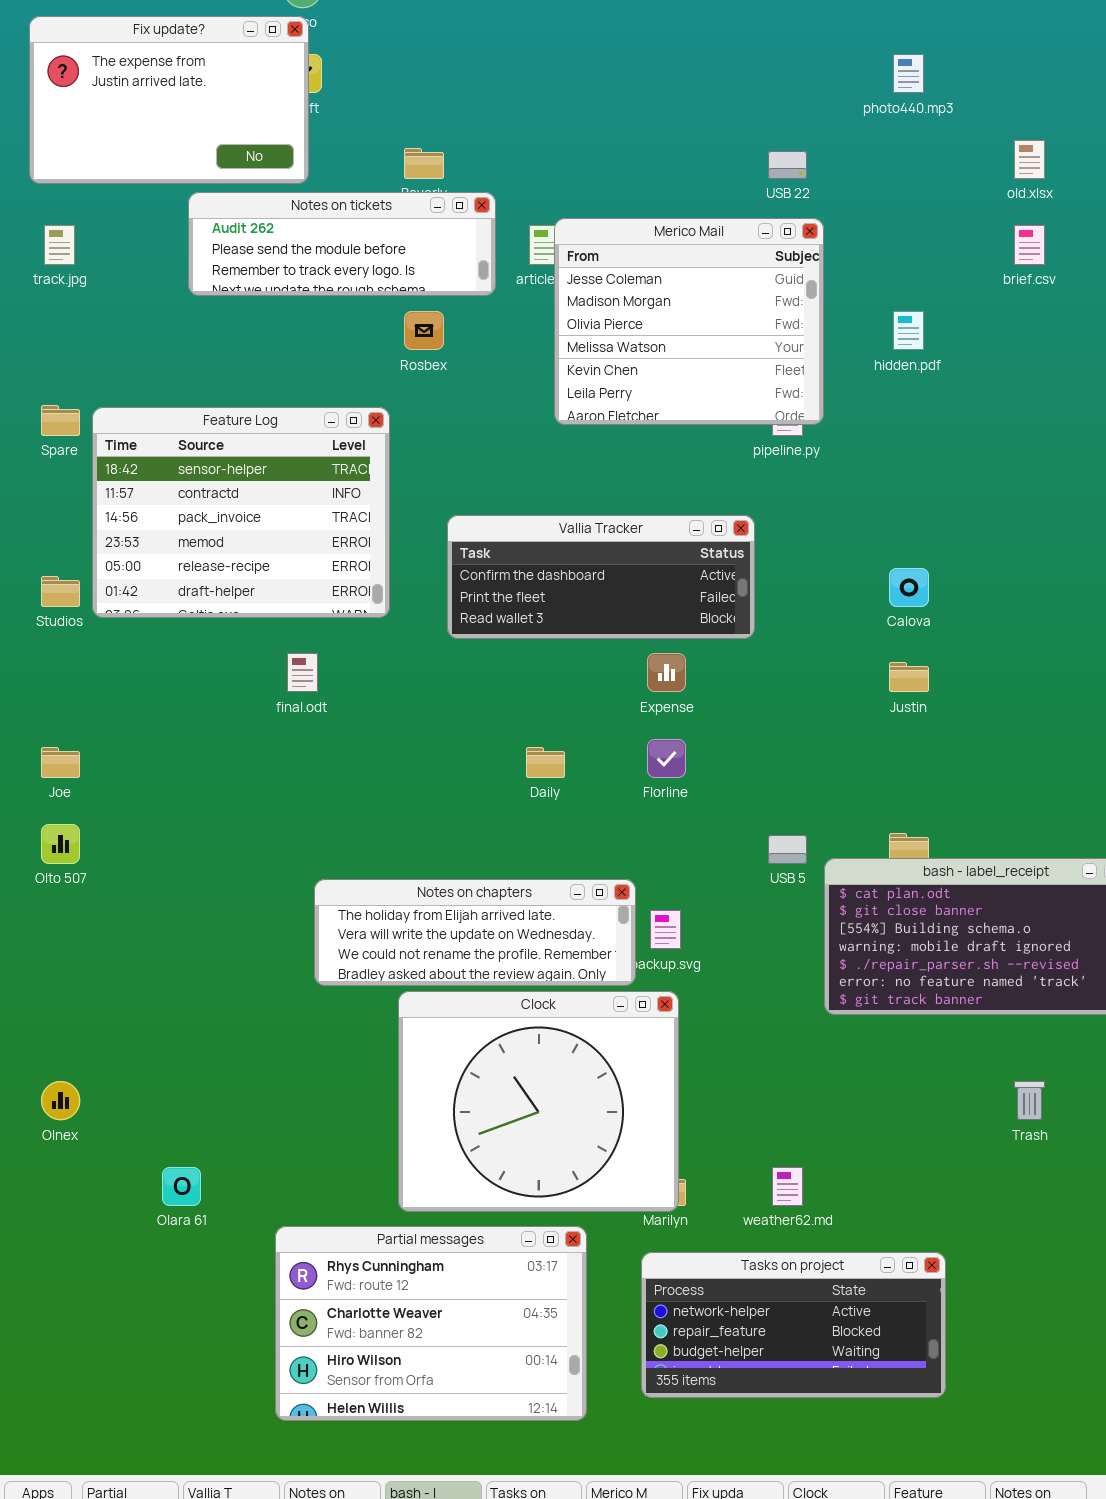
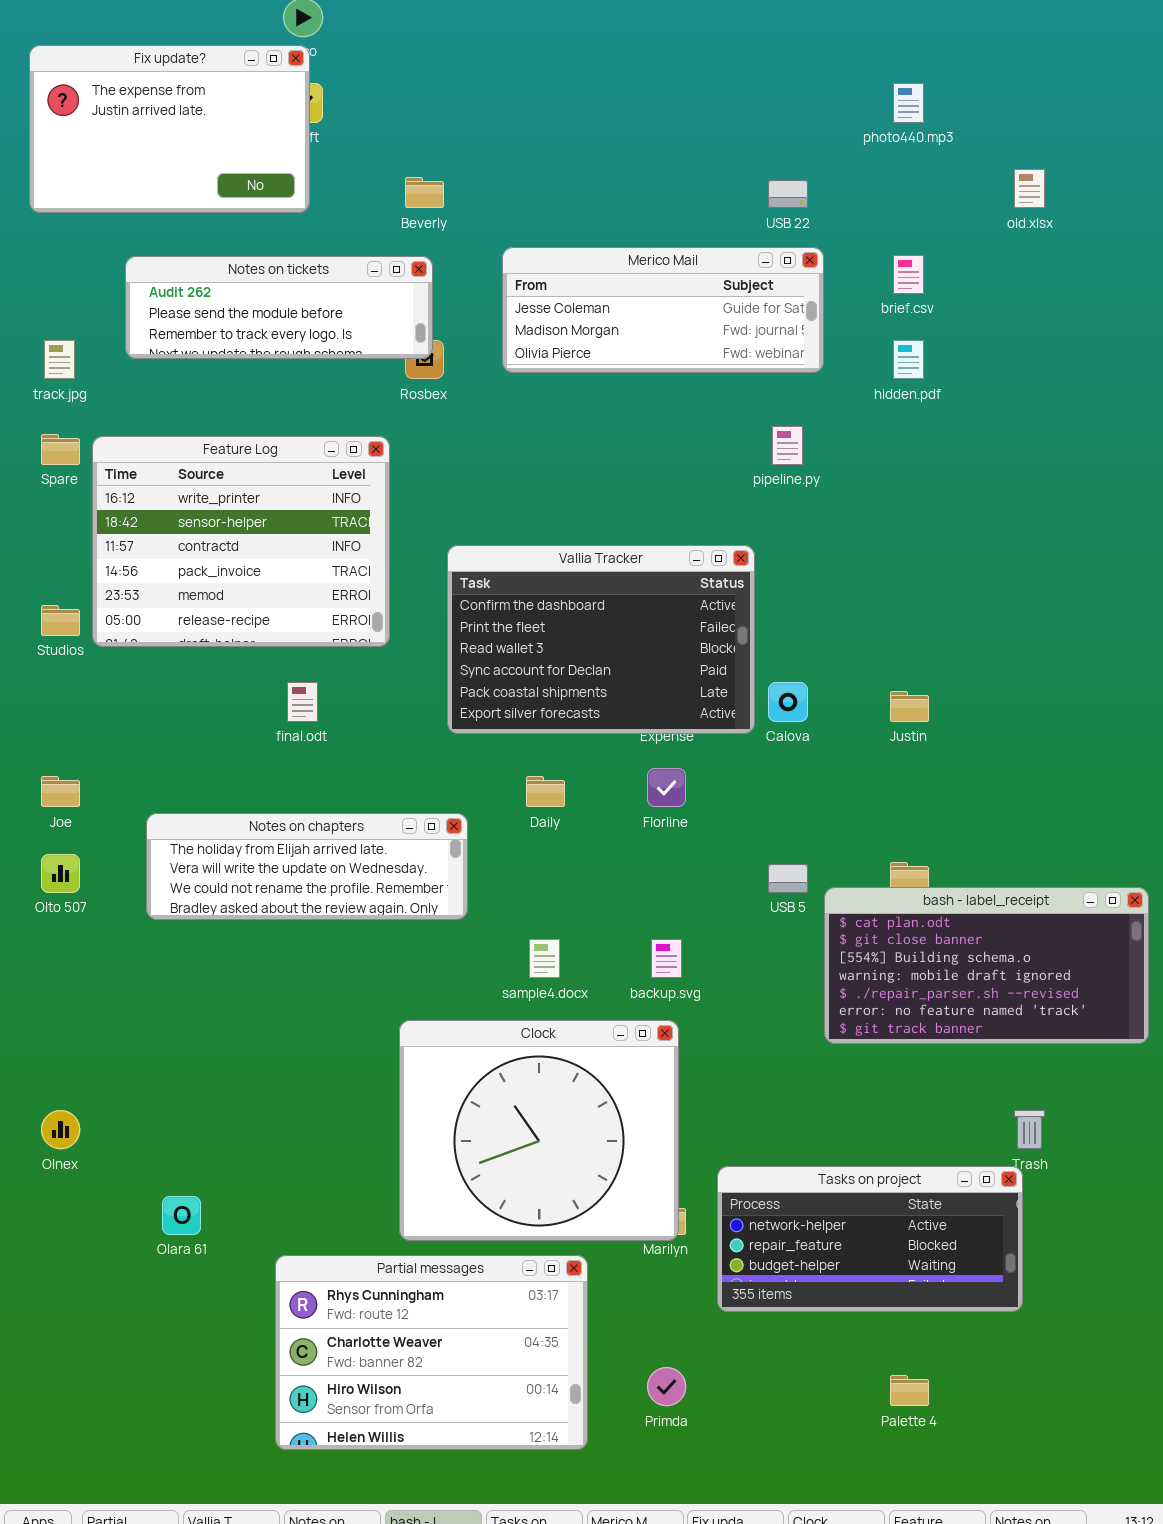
Notes on tickets: [188,192,496,296] -> [125,256,433,359], moved
Merico Mail: [554,218,824,425] -> [502,247,824,373], resized
track.jpg: [44,225,75,265] -> [44,340,75,379], moved
brief.csv: [1014,225,1045,265] -> [893,255,924,294], moved
Feature Log: [92,407,390,618] -> [92,436,390,647], scrolled up 1 row
Vallia Tracker: [447,515,755,639] -> [447,545,755,734], resized
Calova: [889,568,929,607] -> [768,682,808,722], moved
Notes on chapters: [314,879,636,986] -> [146,813,468,920], moved
Tasks on project: [641,1252,946,1398] -> [717,1166,1023,1312], moved

